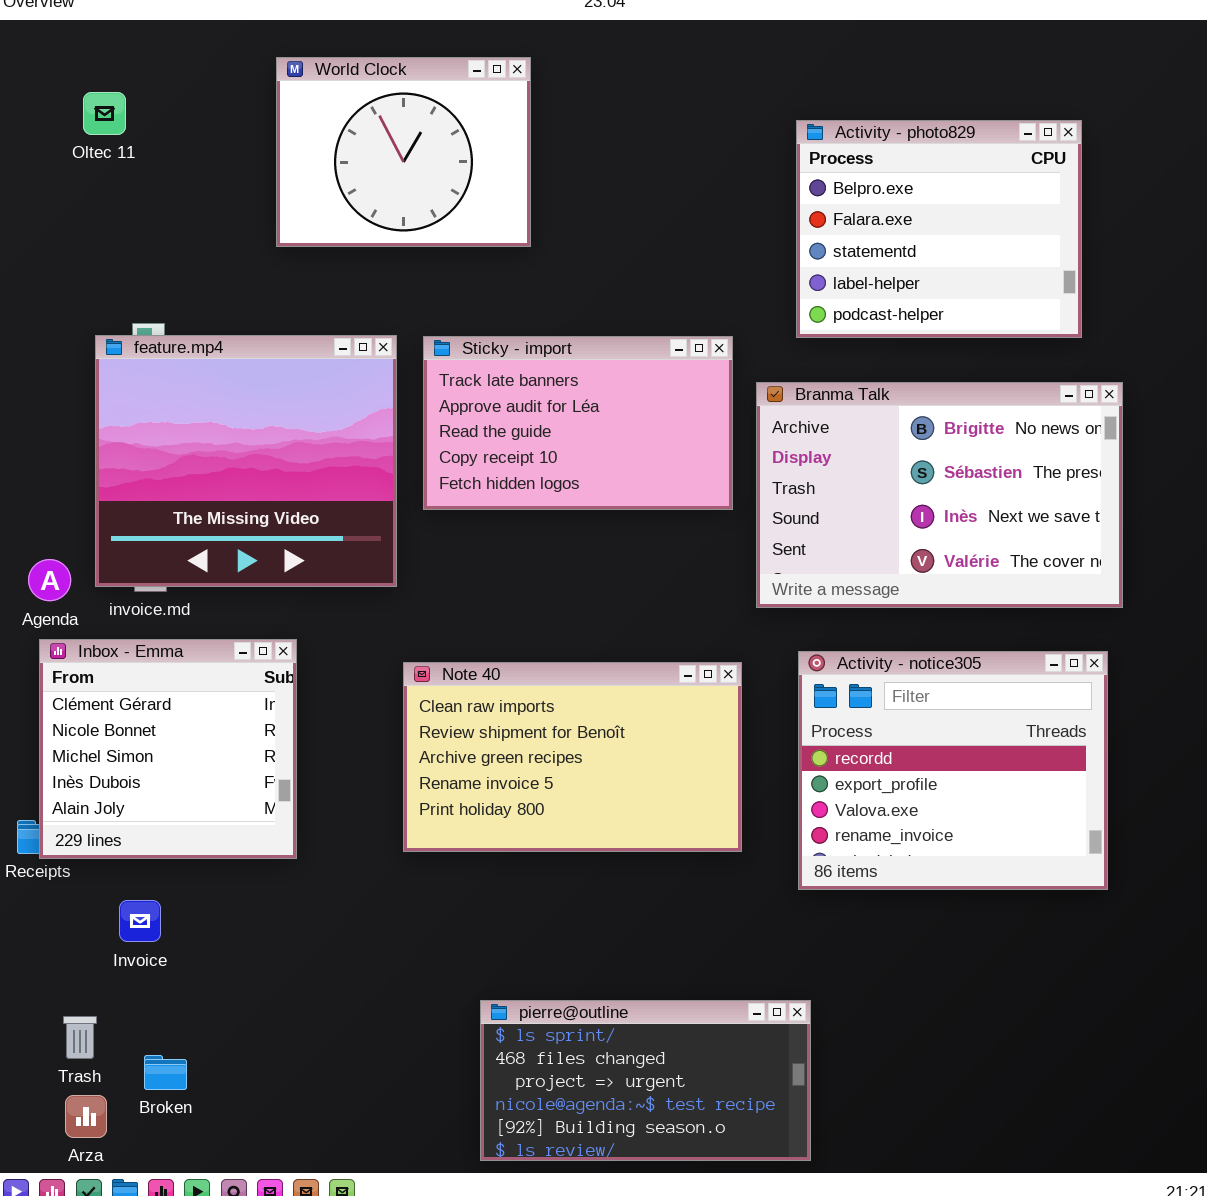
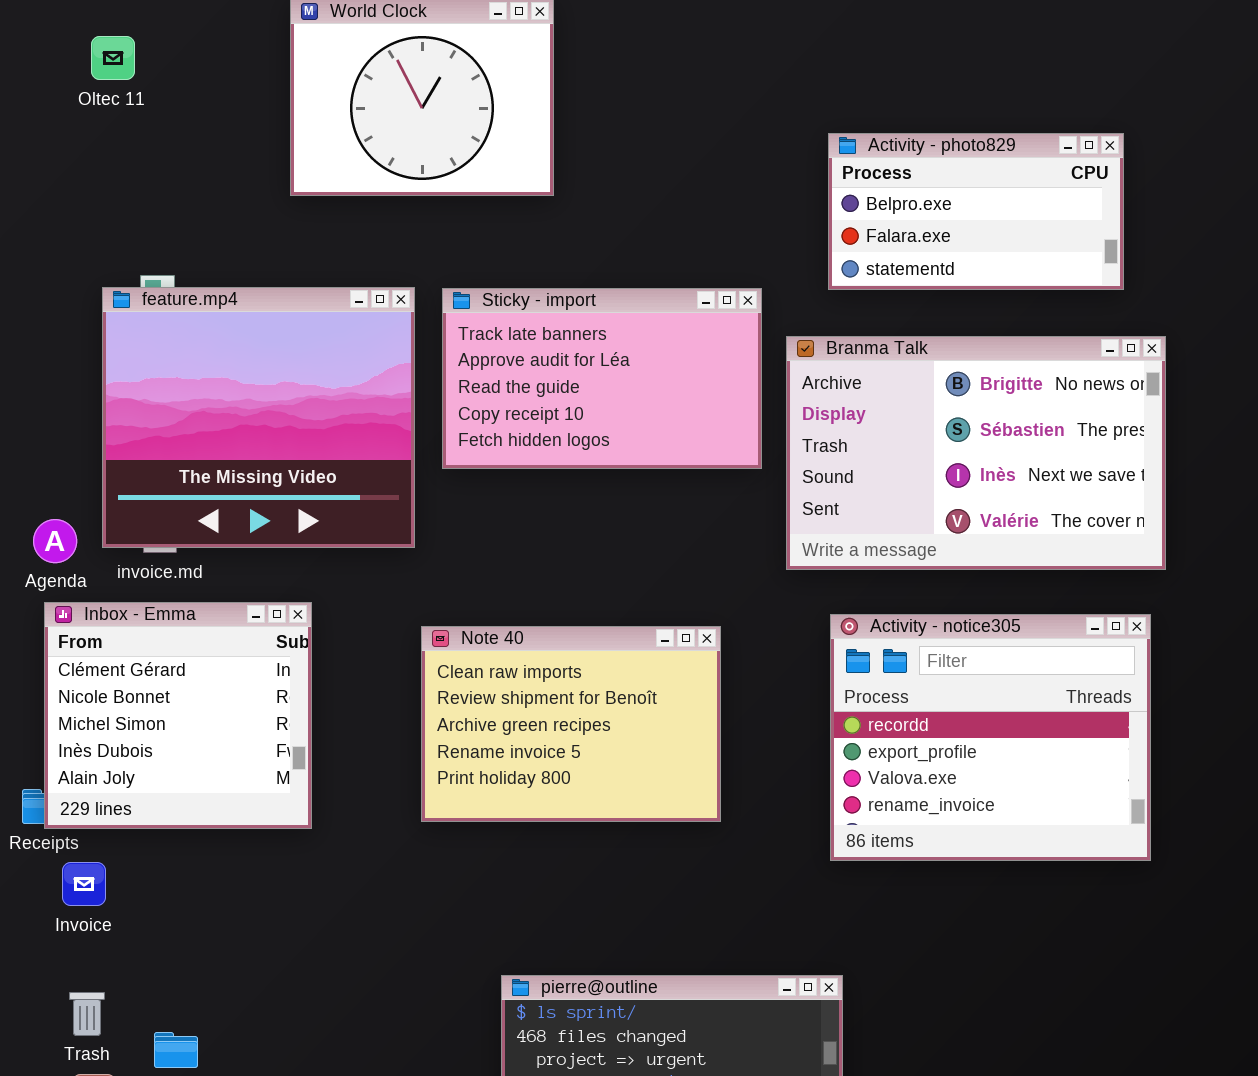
Activity - photo829: [796,120,1082,338] -> [828,133,1124,290], resized
Note 40: [403,662,742,852] -> [421,626,721,822], resized
Invoice: [119,900,161,942] -> [62,862,106,906], moved

